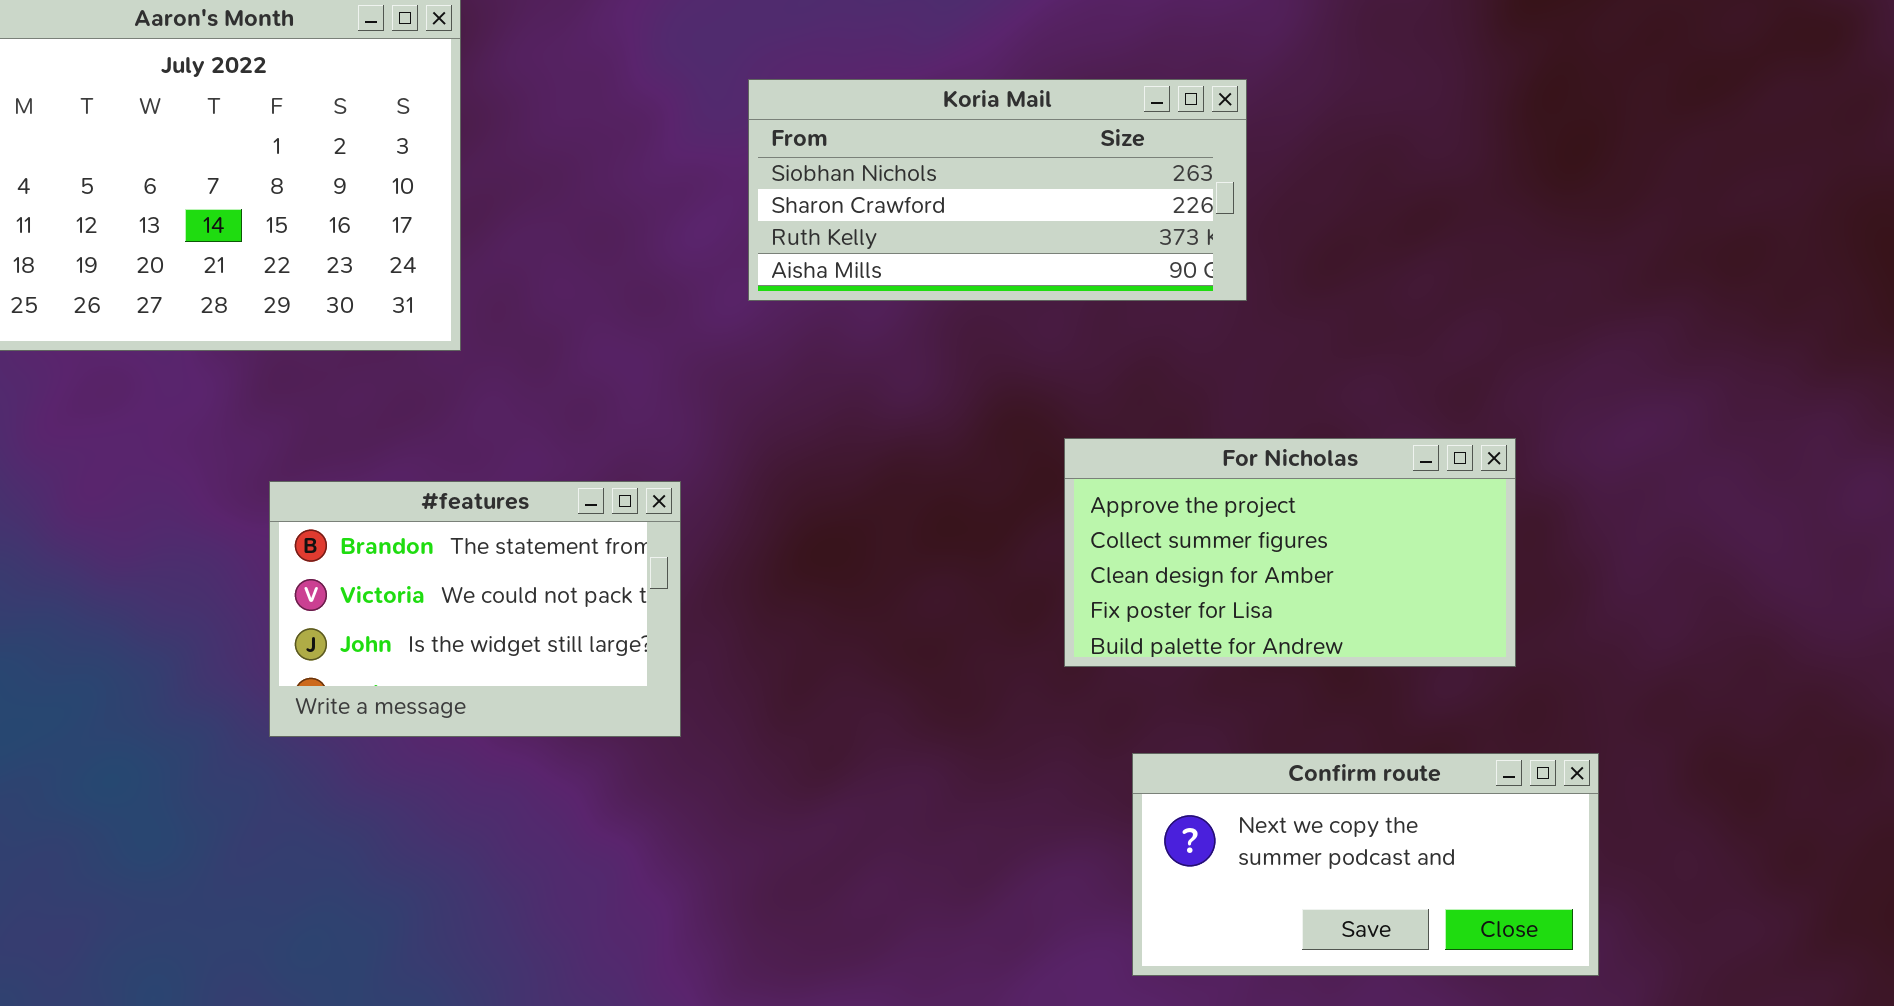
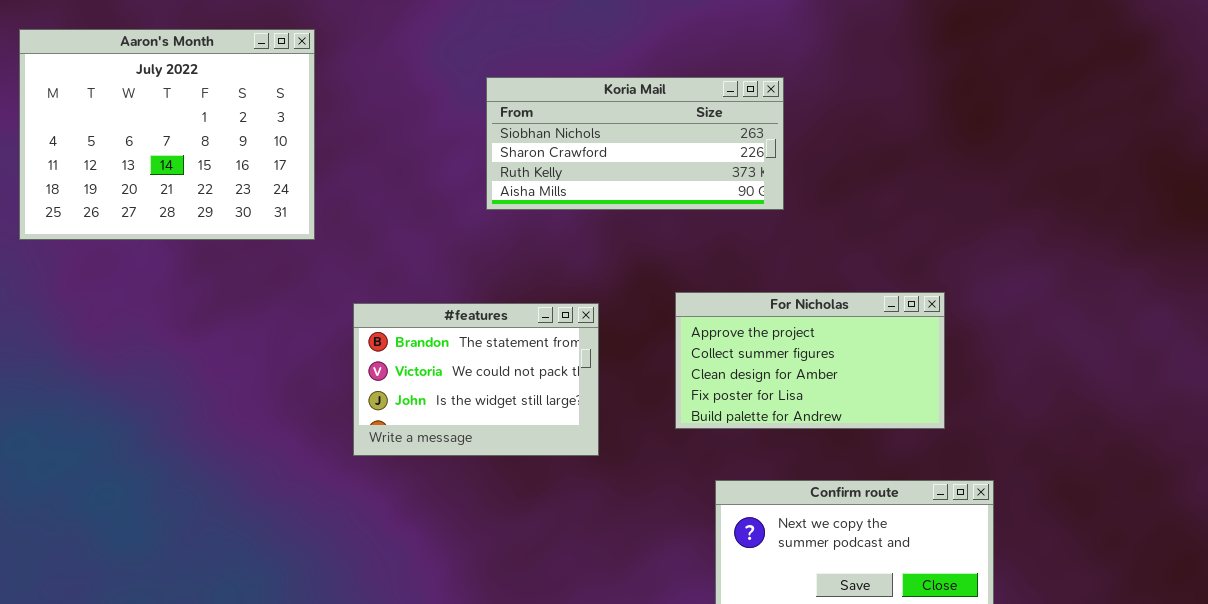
#features: [269,481,681,737] -> [353,303,599,456], moved

